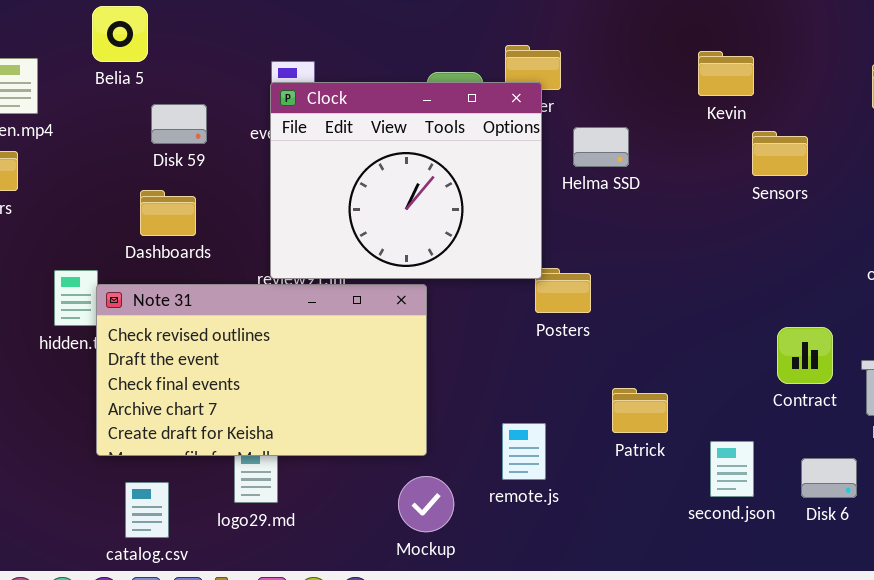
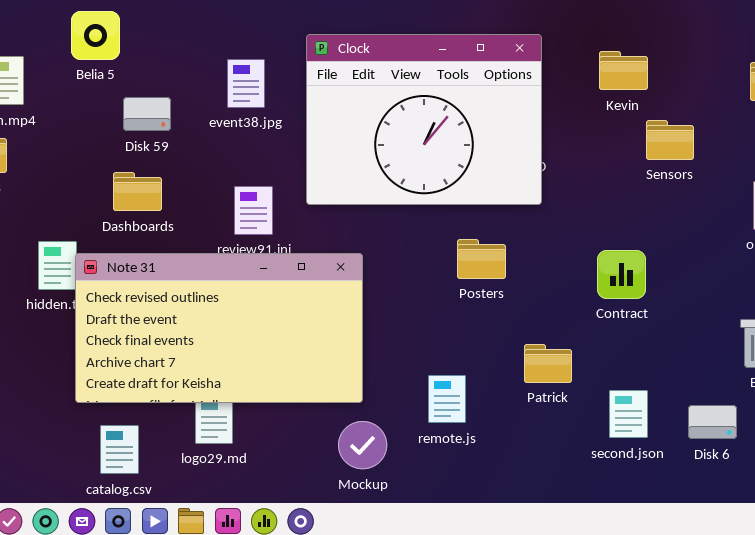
Clock: [270,82,542,279] -> [306,34,542,205], moved
Contract: [777,327,833,384] -> [597,250,646,299], moved

